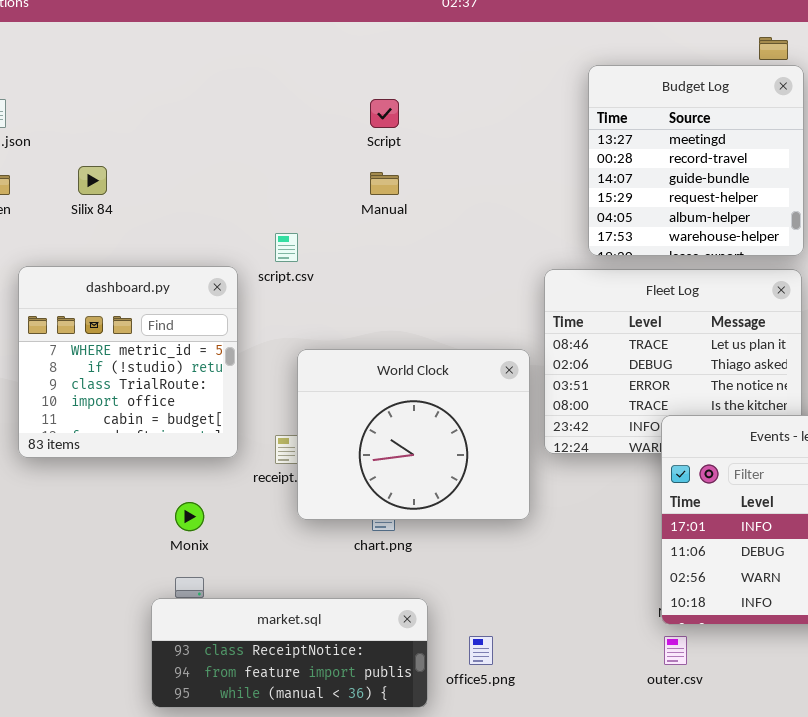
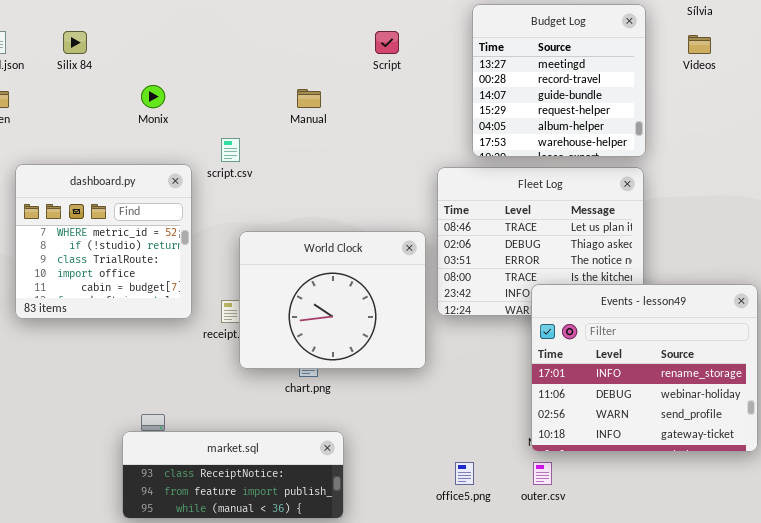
Script: [370,99,399,128] -> [375,31,399,54], moved
Silix 84: [78,166,107,195] -> [63,31,87,54], moved
Monix: [175,502,204,531] -> [141,85,165,108], moved
office5.png: [469,636,493,665] -> [455,462,474,485], moved

